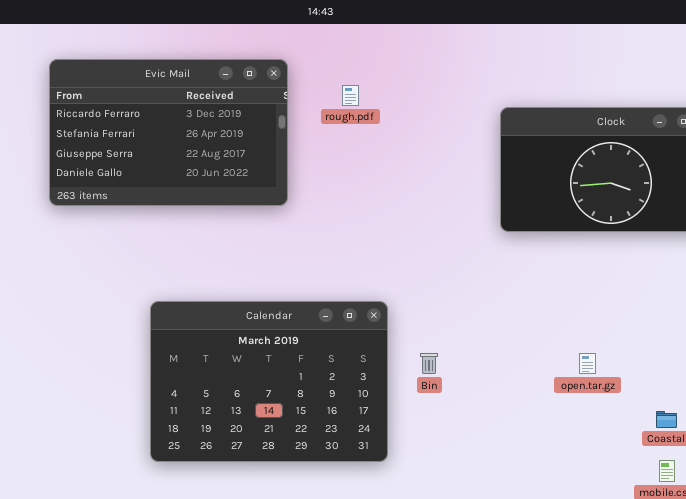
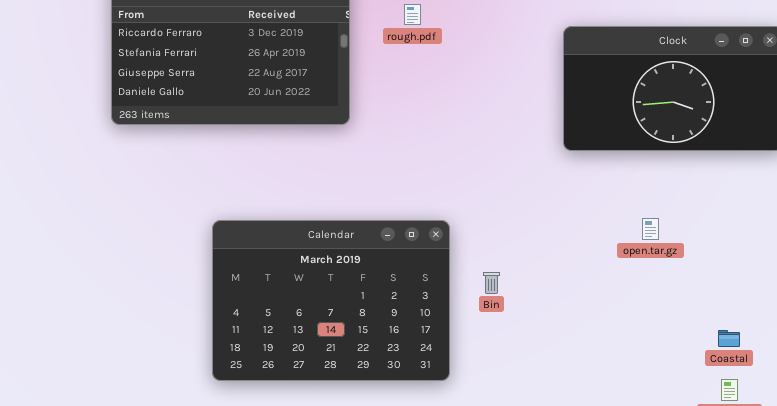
open.tar.gz: [579,353,596,374] -> [642,218,659,240], moved

